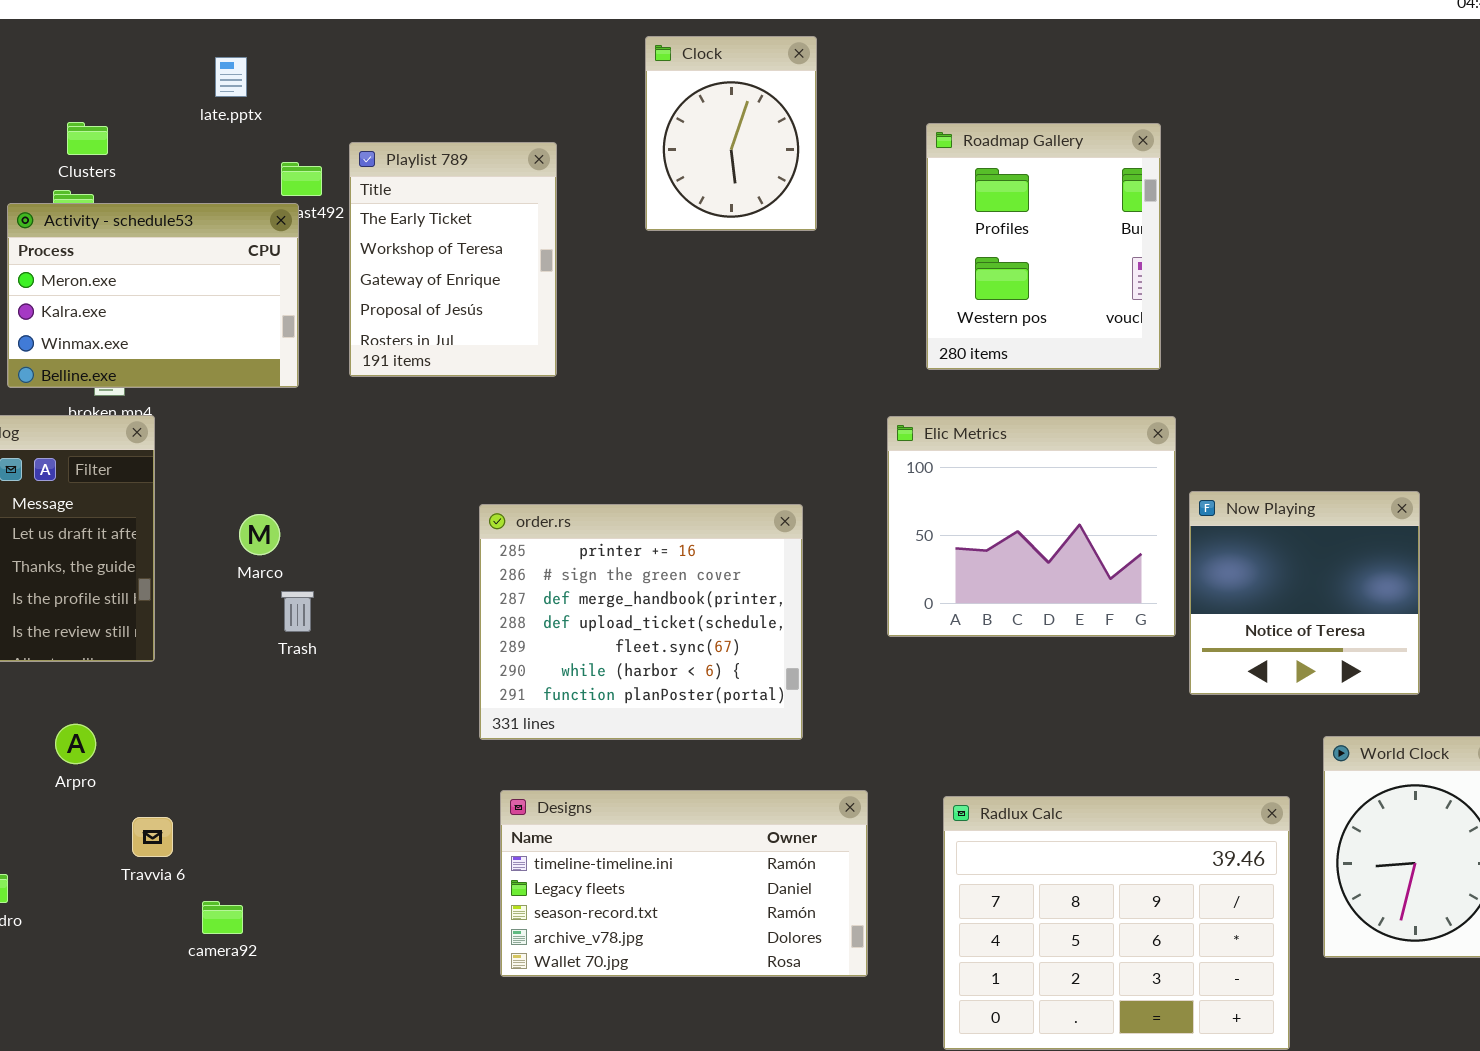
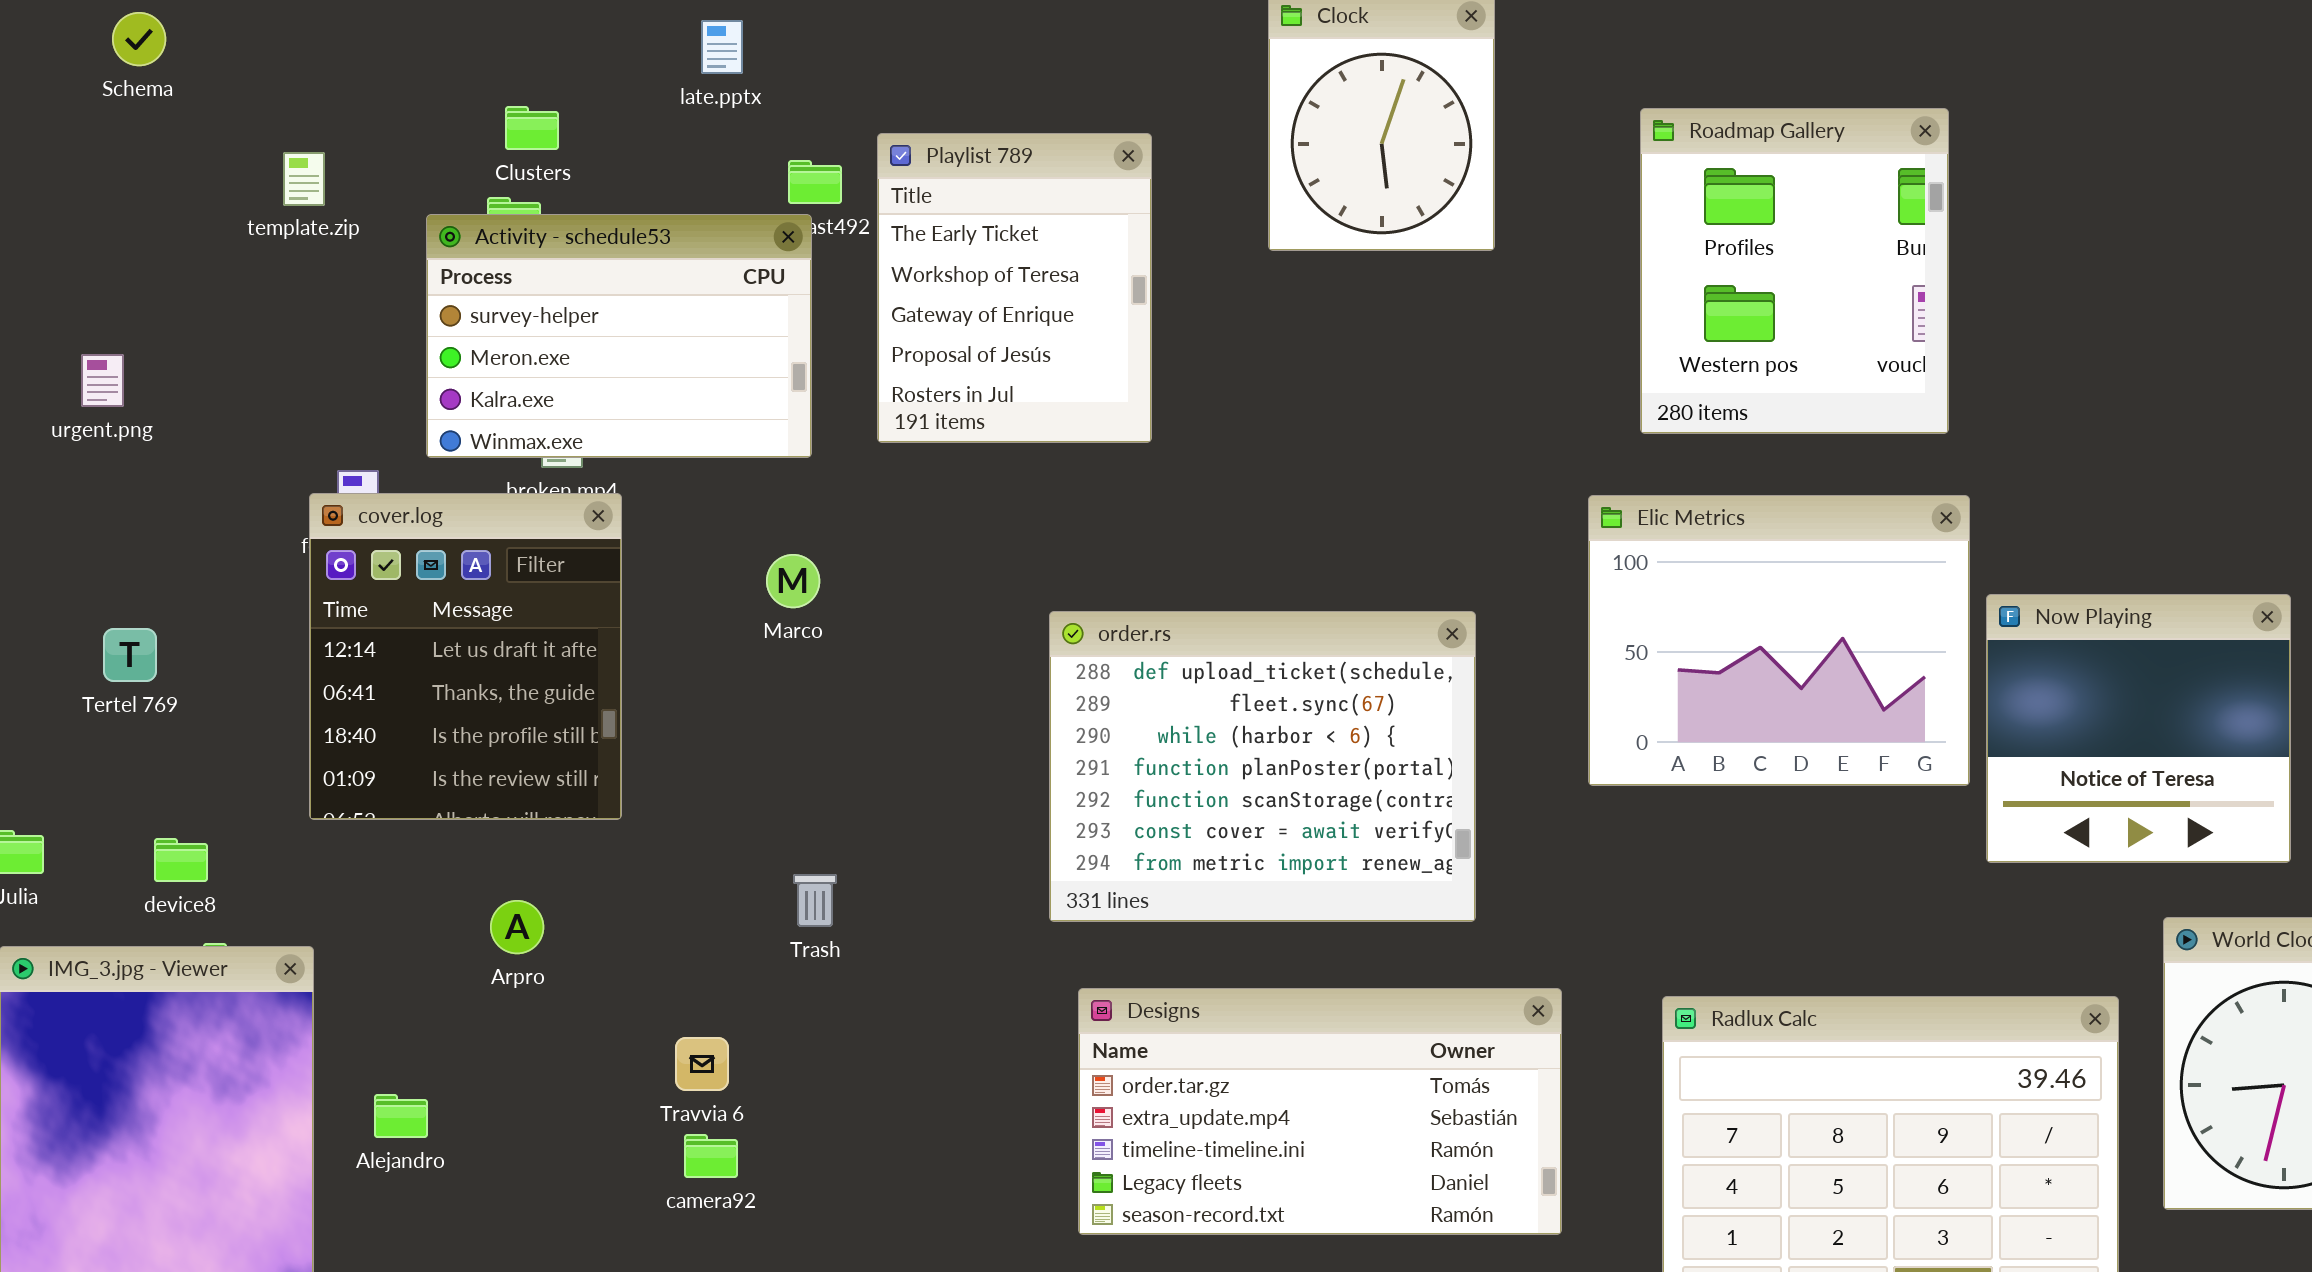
Activity - schedule53: [7,203,299,388] -> [426,214,812,458], scrolled up 1 row
order.rs: [479,504,803,740] -> [1049,611,1476,922], scrolled down 3 rows
Marco: [239,514,280,555] -> [766,554,820,608], moved
Trash: [281,591,314,632] -> [793,874,837,927], moved
Designs: [500,790,868,977] -> [1078,988,1562,1235], scrolled up 2 rows
Travvia 6: [132,817,173,857] -> [675,1037,729,1091], moved

